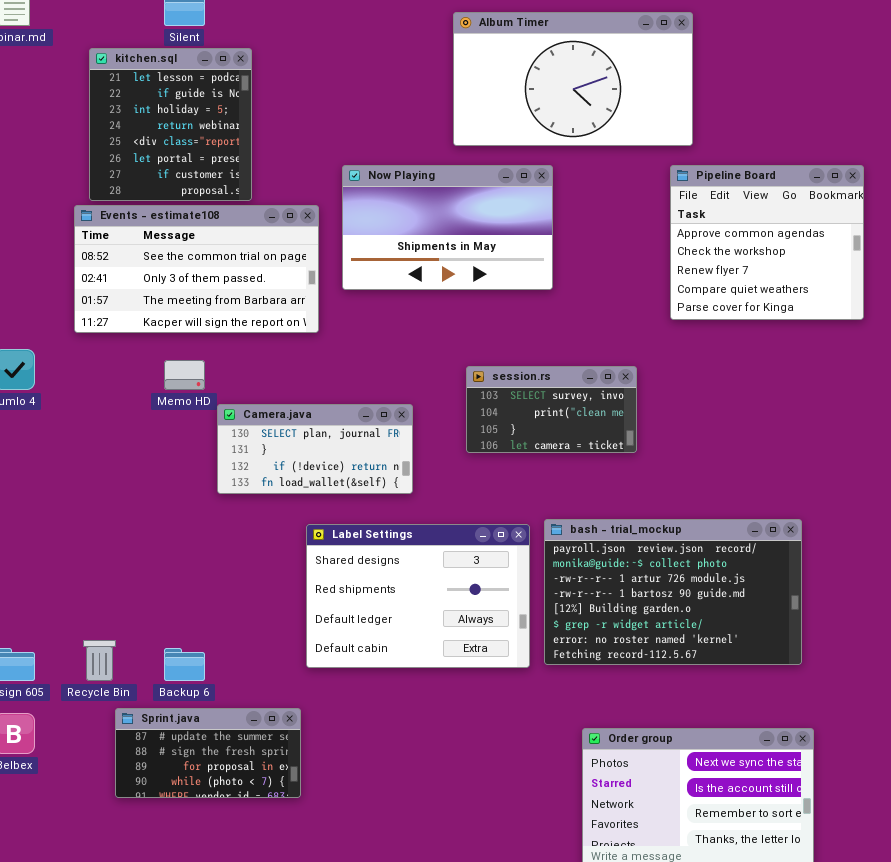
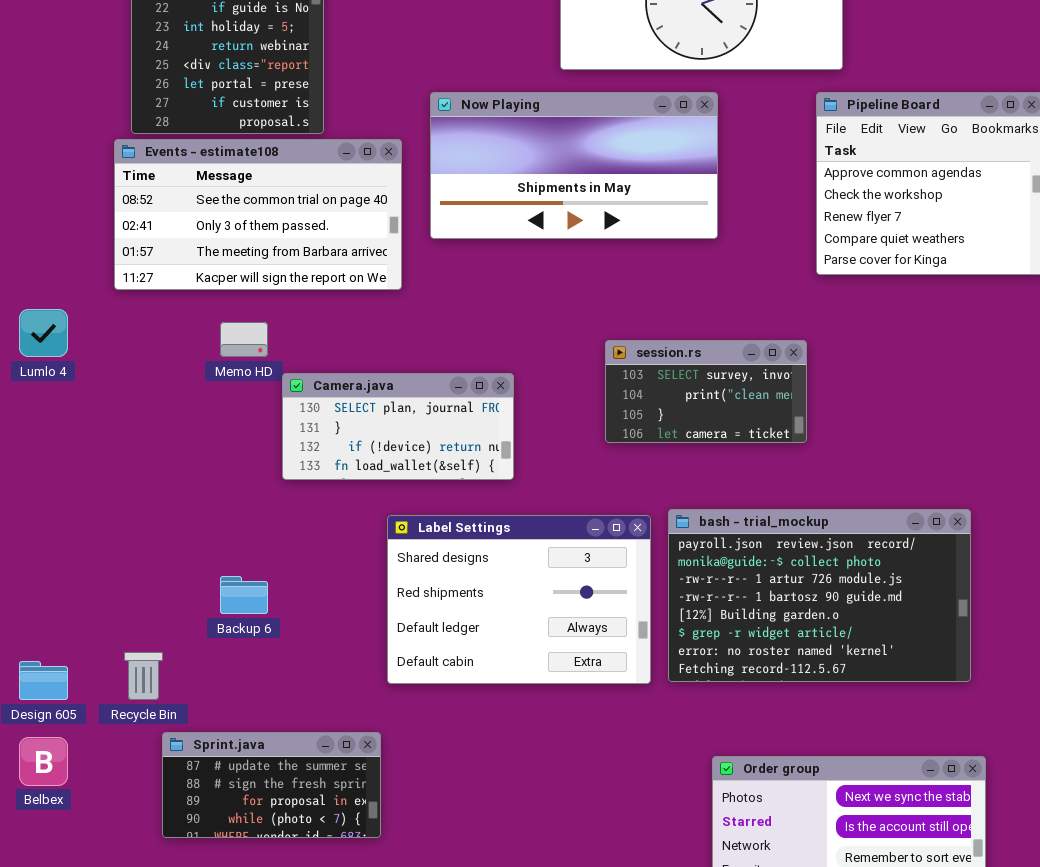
Now Playing: [342,165,553,290] -> [430,92,718,239], resized
session.rs: [466,366,637,453] -> [605,340,807,443], moved
Backup 6: [164,648,205,681] -> [220,576,268,614], moved

